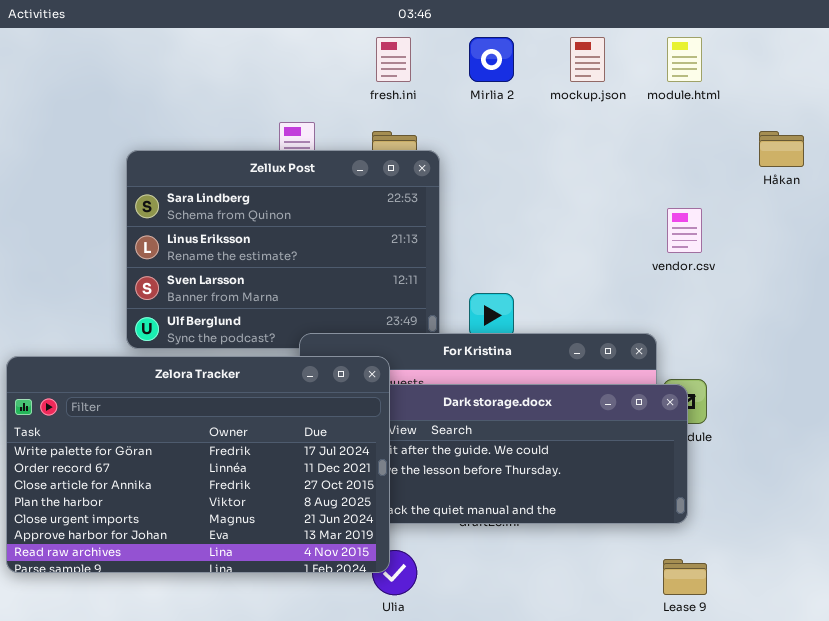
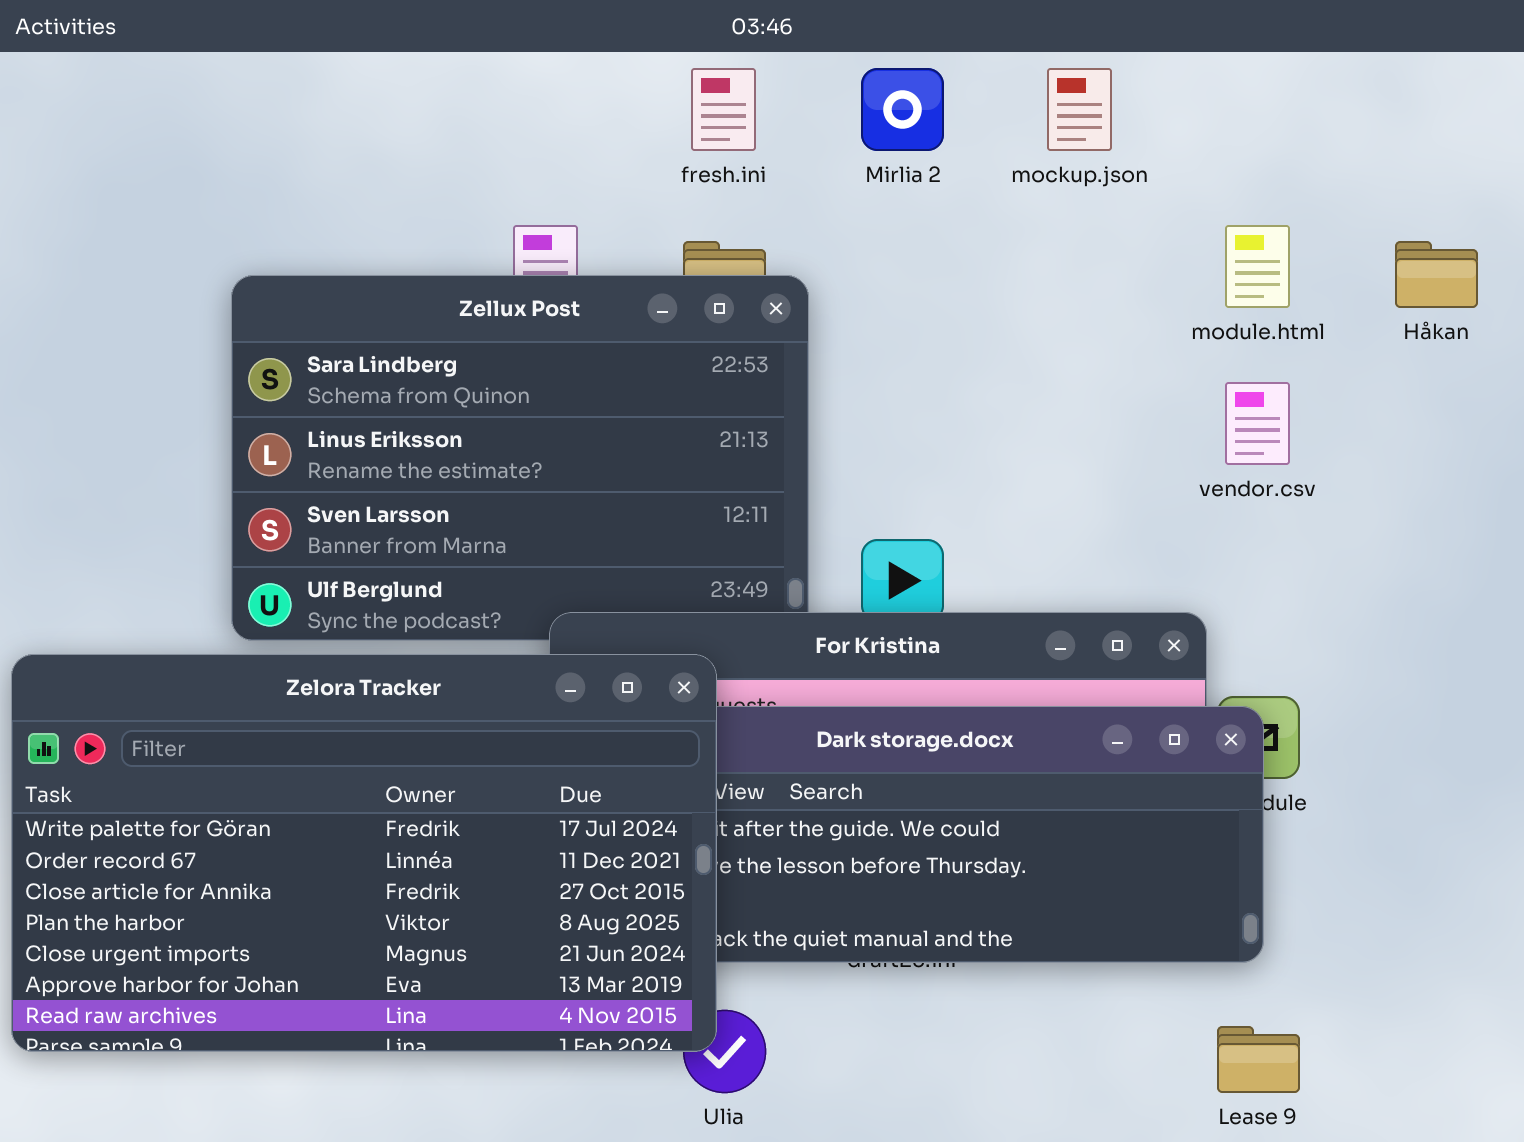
module.html: [667,37,702,82] -> [1225,225,1290,308], moved

